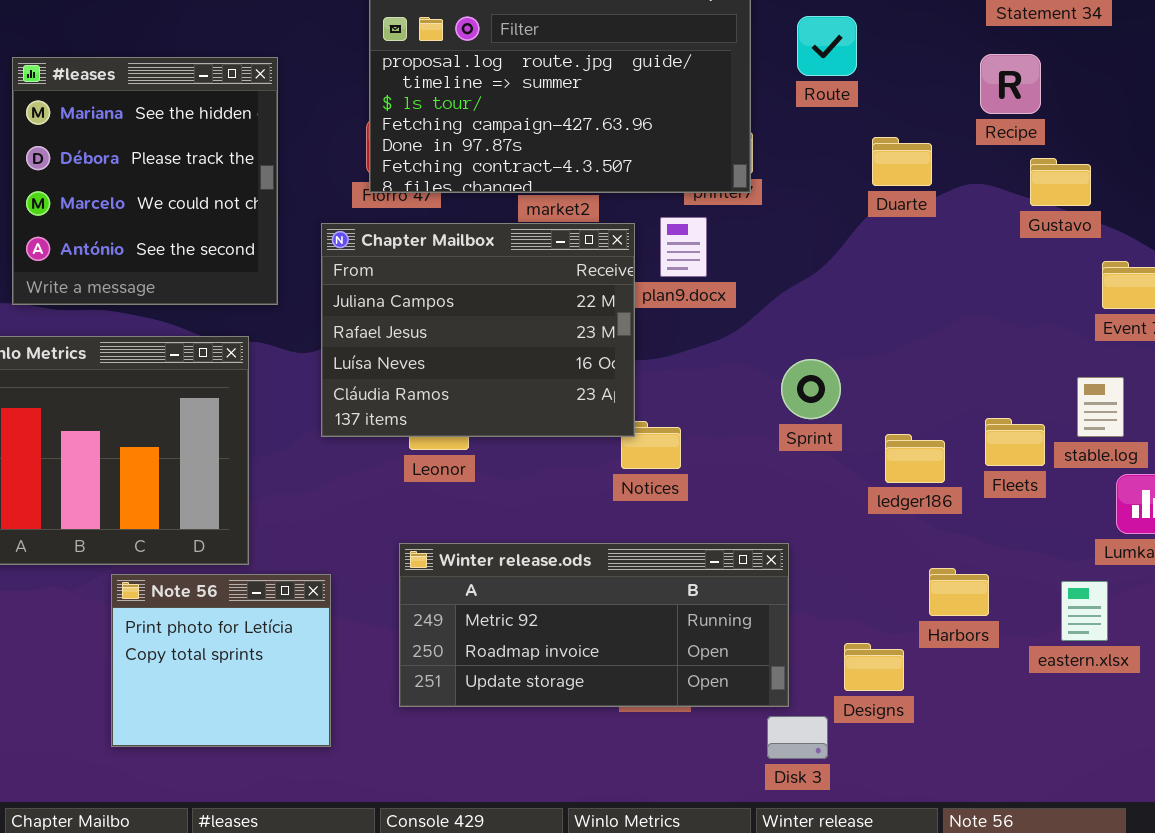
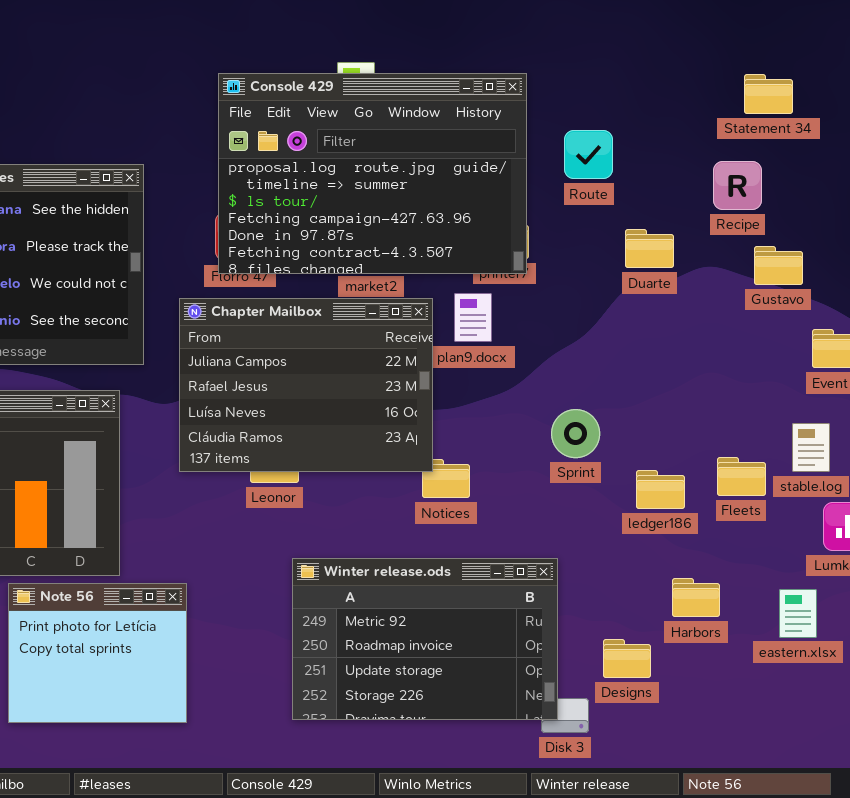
Winter release.ods: [399,543,789,707] -> [292,558,558,720], resized

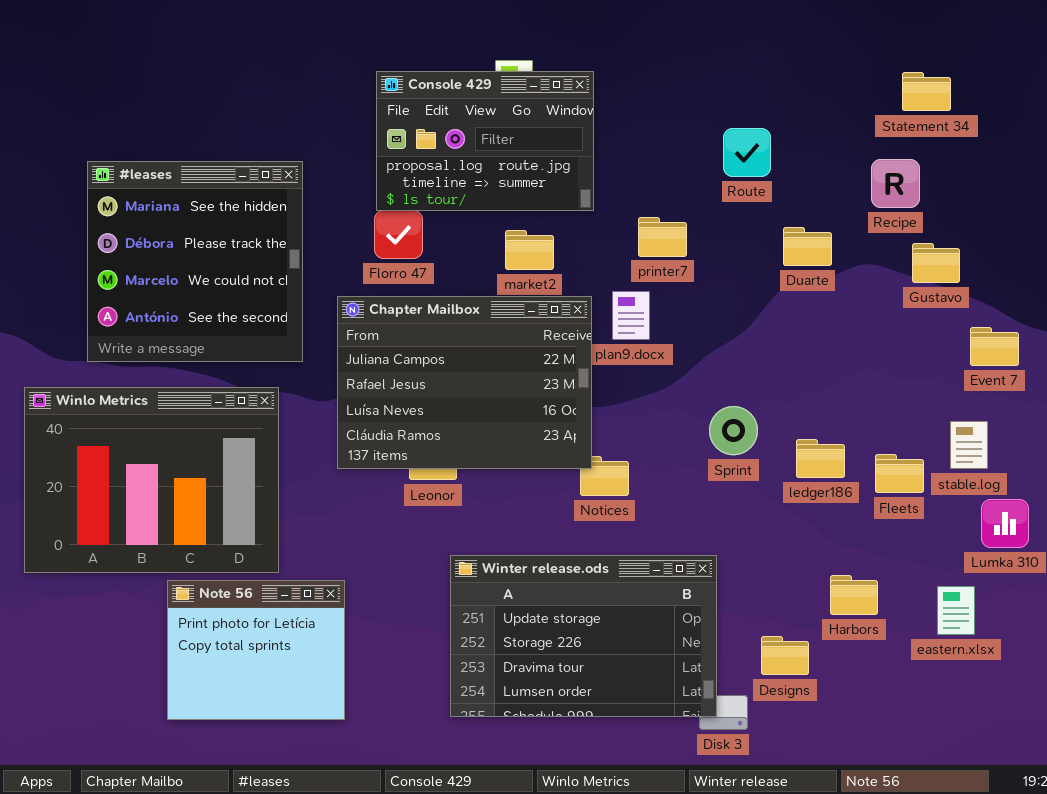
Console 429: [218,73,527,274] -> [376,71,594,211], resized
ledger186: [636,470,685,509] -> [796,439,845,478], moved
Winter release.ods: [292,558,558,720] -> [450,555,717,717], scrolled down 2 rows

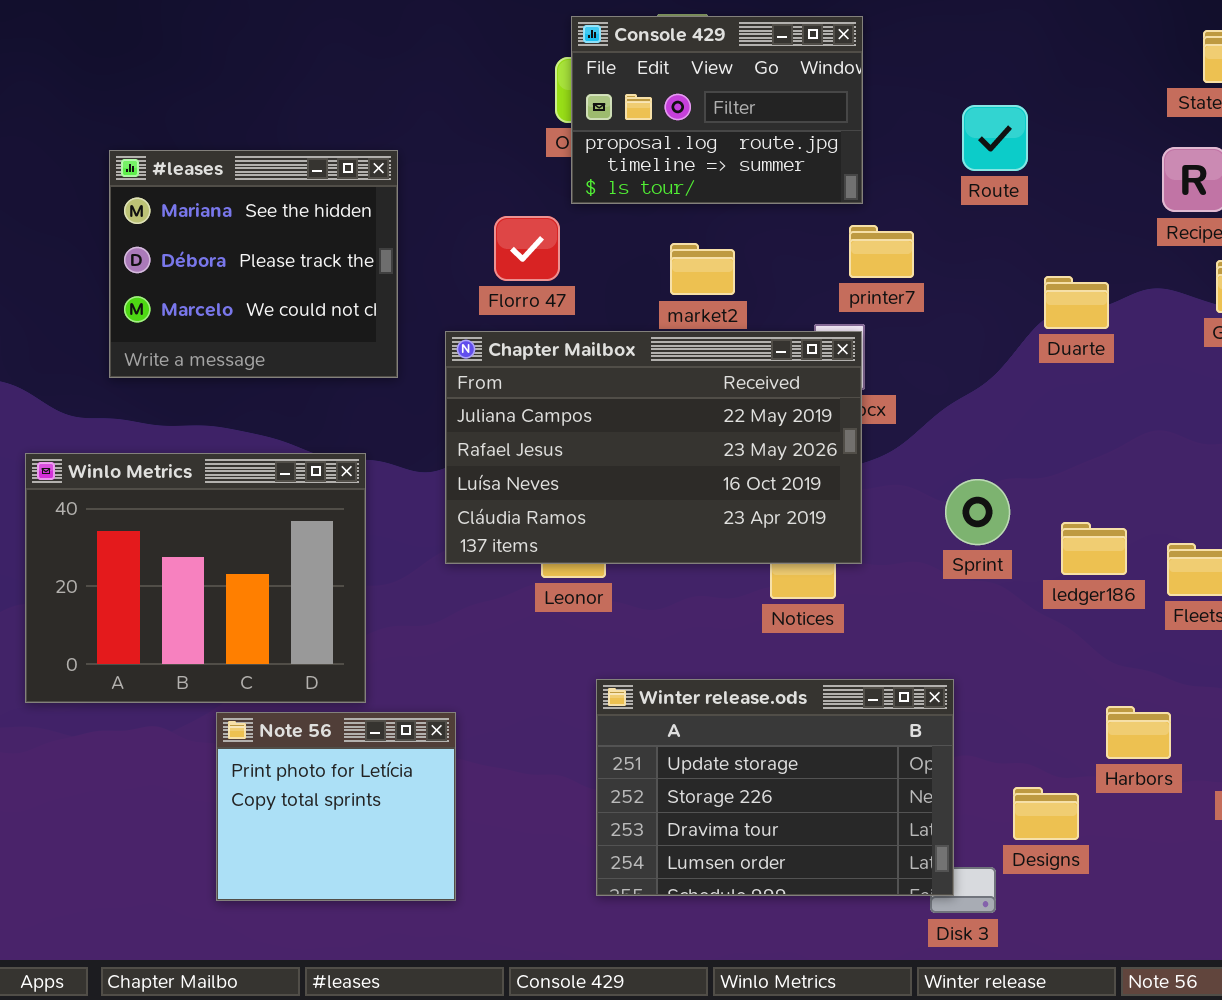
Console 429: [376,71,594,211] -> [571,16,863,204], moved
#leases: [87,161,303,362] -> [109,150,398,378], resized
Duarte: [783,227,832,266] -> [1044,276,1109,329], moved
Chapter Mailbox: [337,296,592,469] -> [445,331,862,564], resized

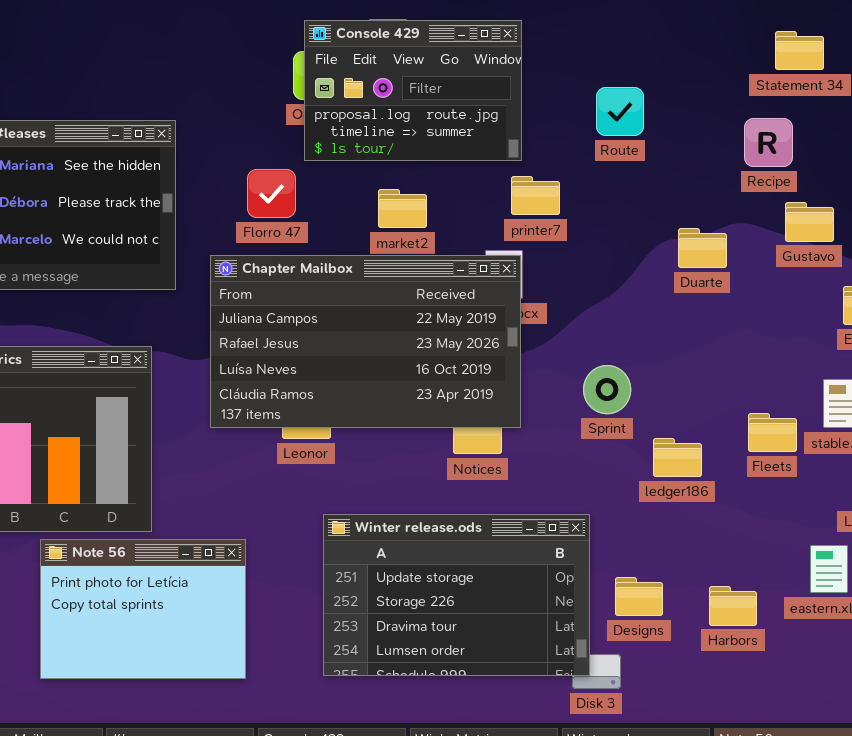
Duarte: [1044,276,1109,329] -> [678,228,727,268], moved
ledger186: [1061,522,1127,575] -> [653,438,702,477], moved
Harbors: [1106,706,1171,759] -> [709,586,757,626], moved
Note 56: [216,712,456,901] -> [40,539,246,679], resized
Designs: [1013,787,1079,840] -> [615,577,663,616], moved

